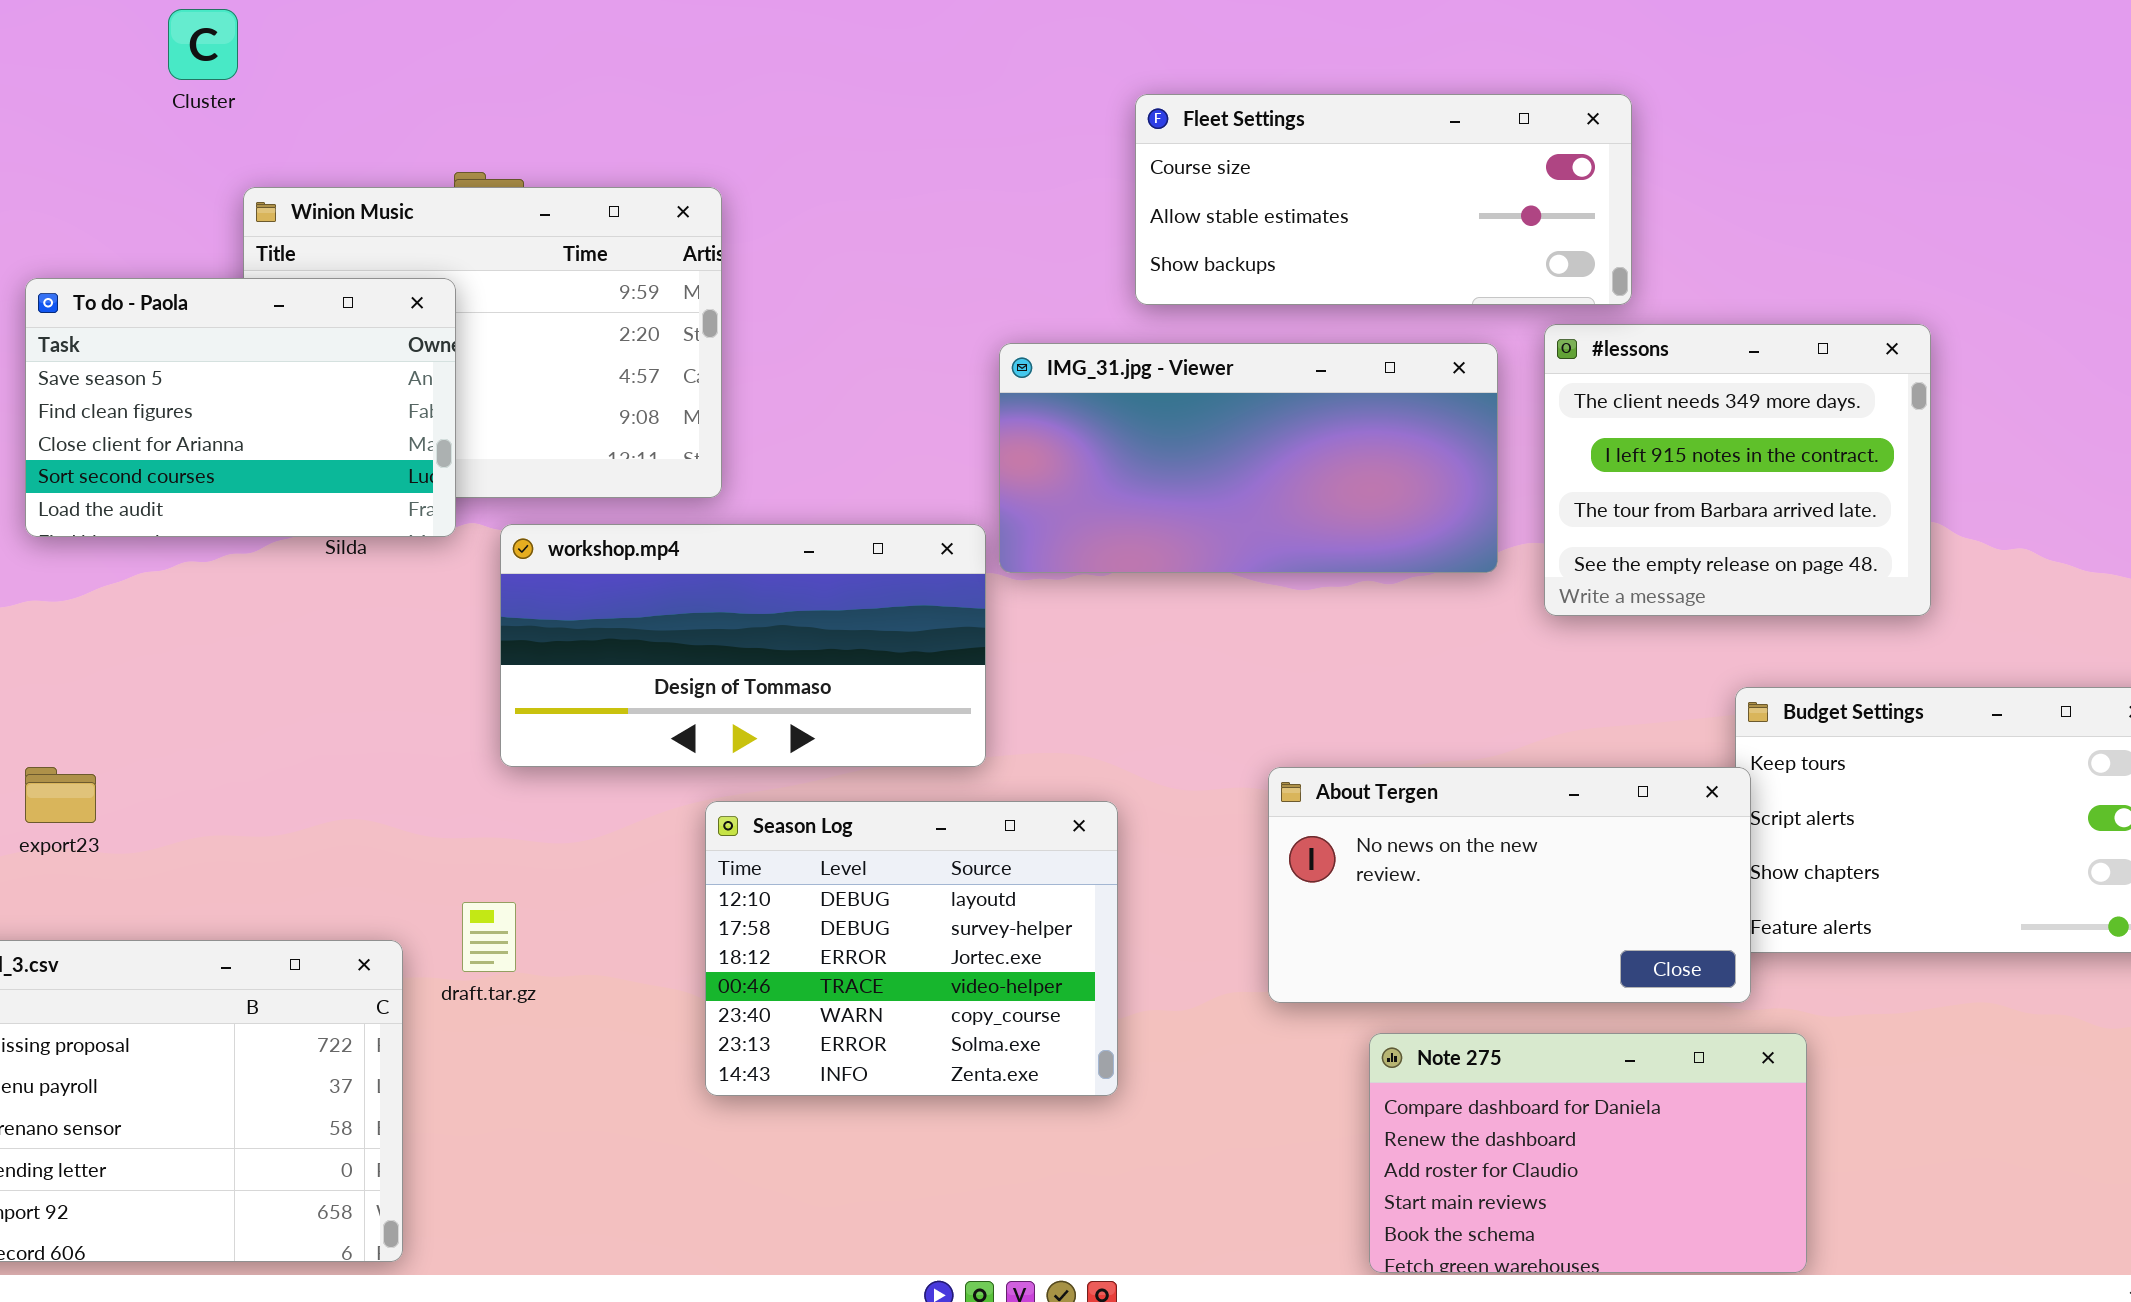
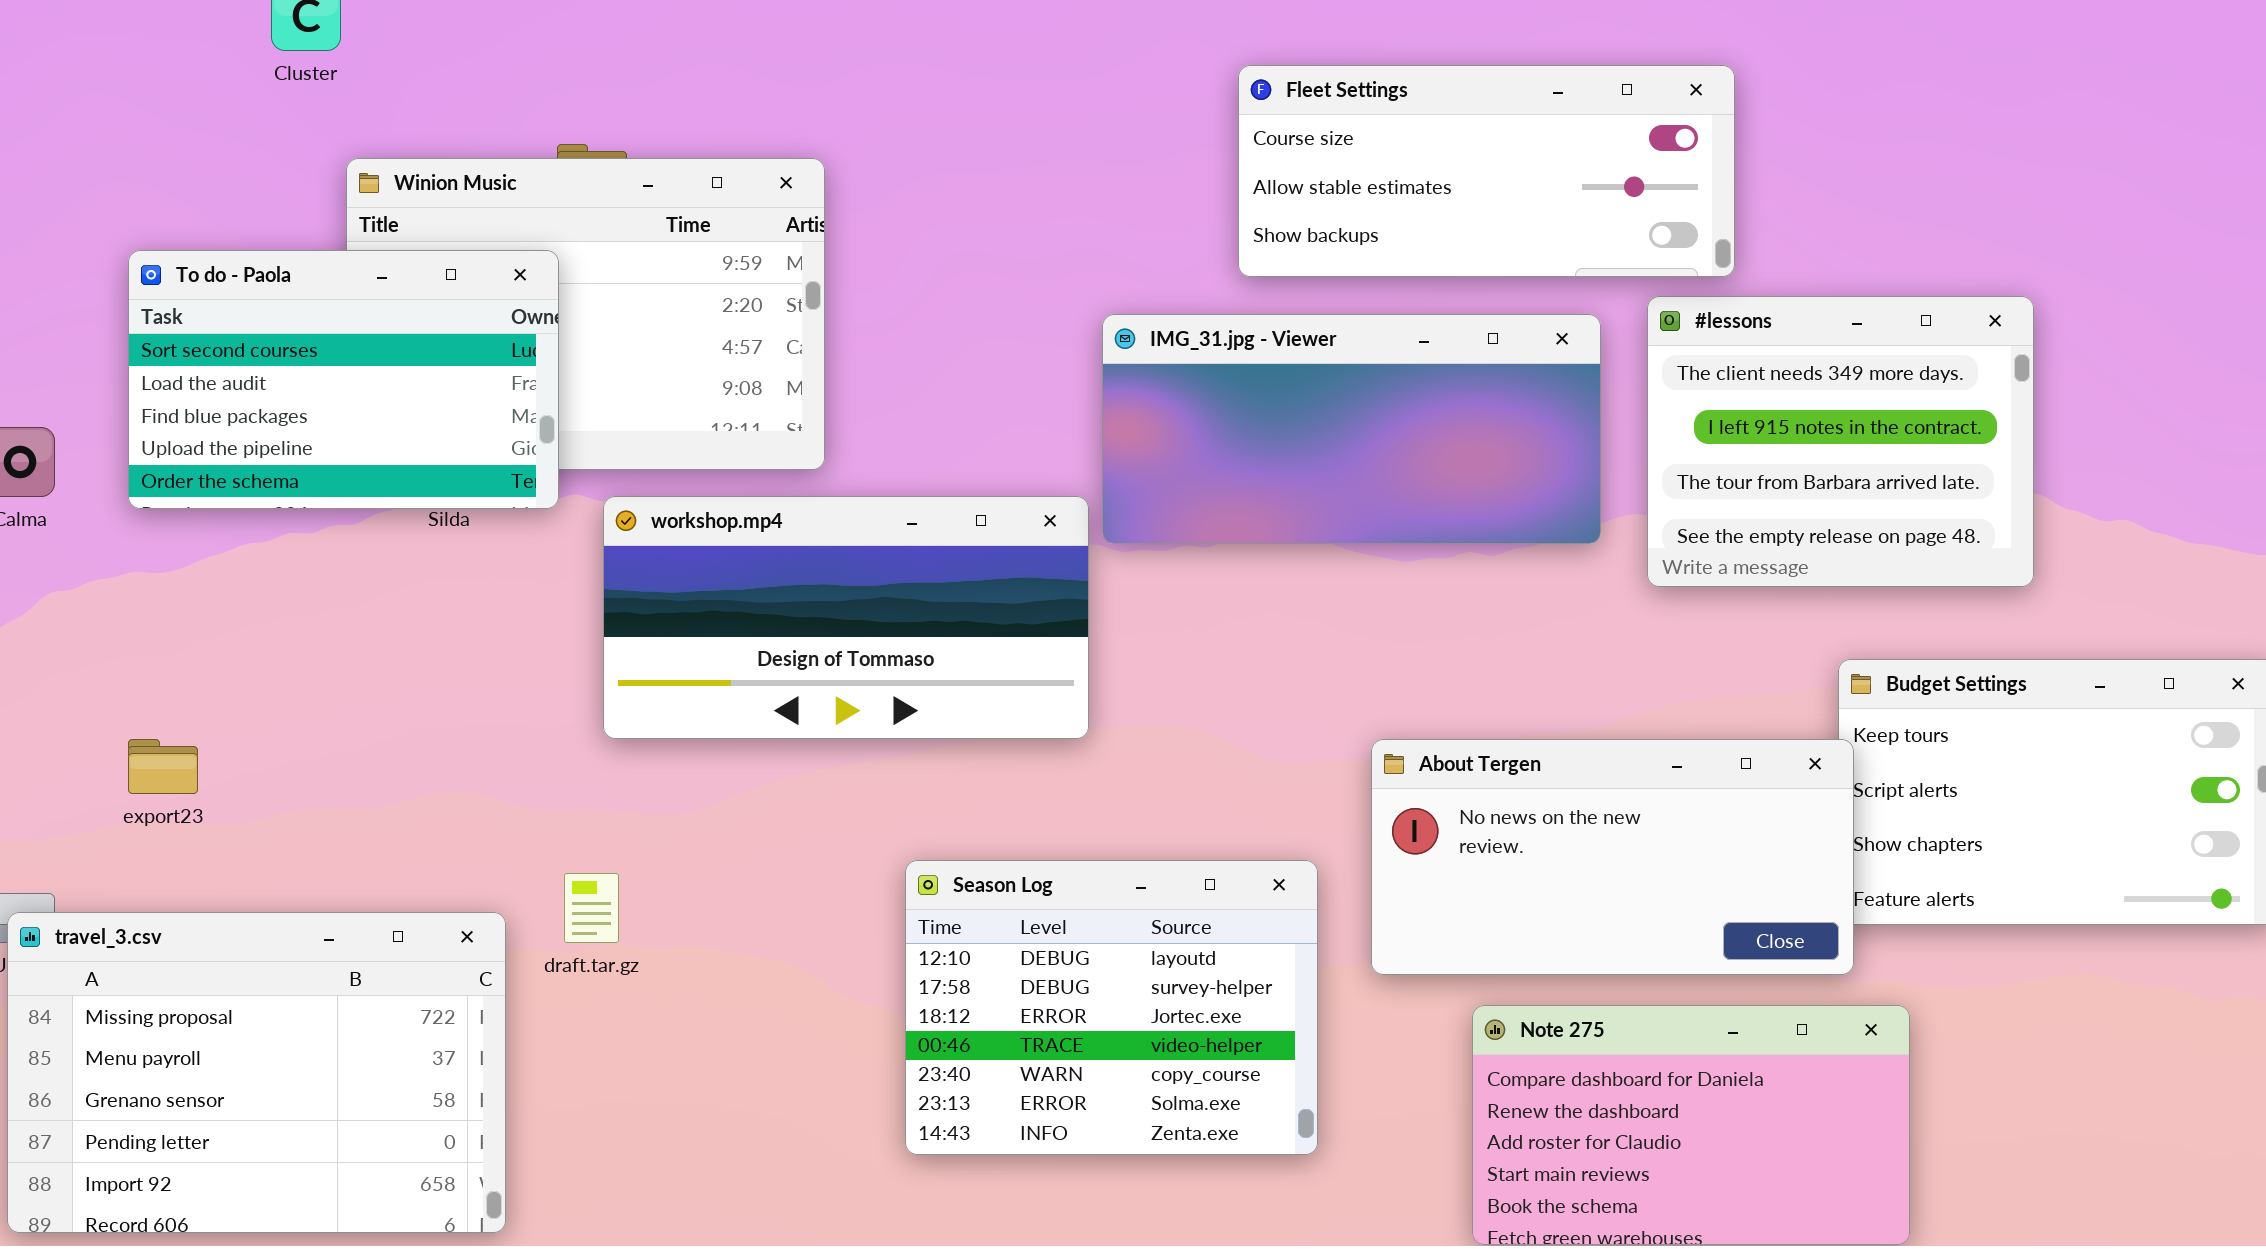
To do - Paola: [25,278,456,537] -> [128,250,559,509], scrolled down 3 rows
Season Log: [705,801,1118,1096] -> [905,860,1318,1155], moved

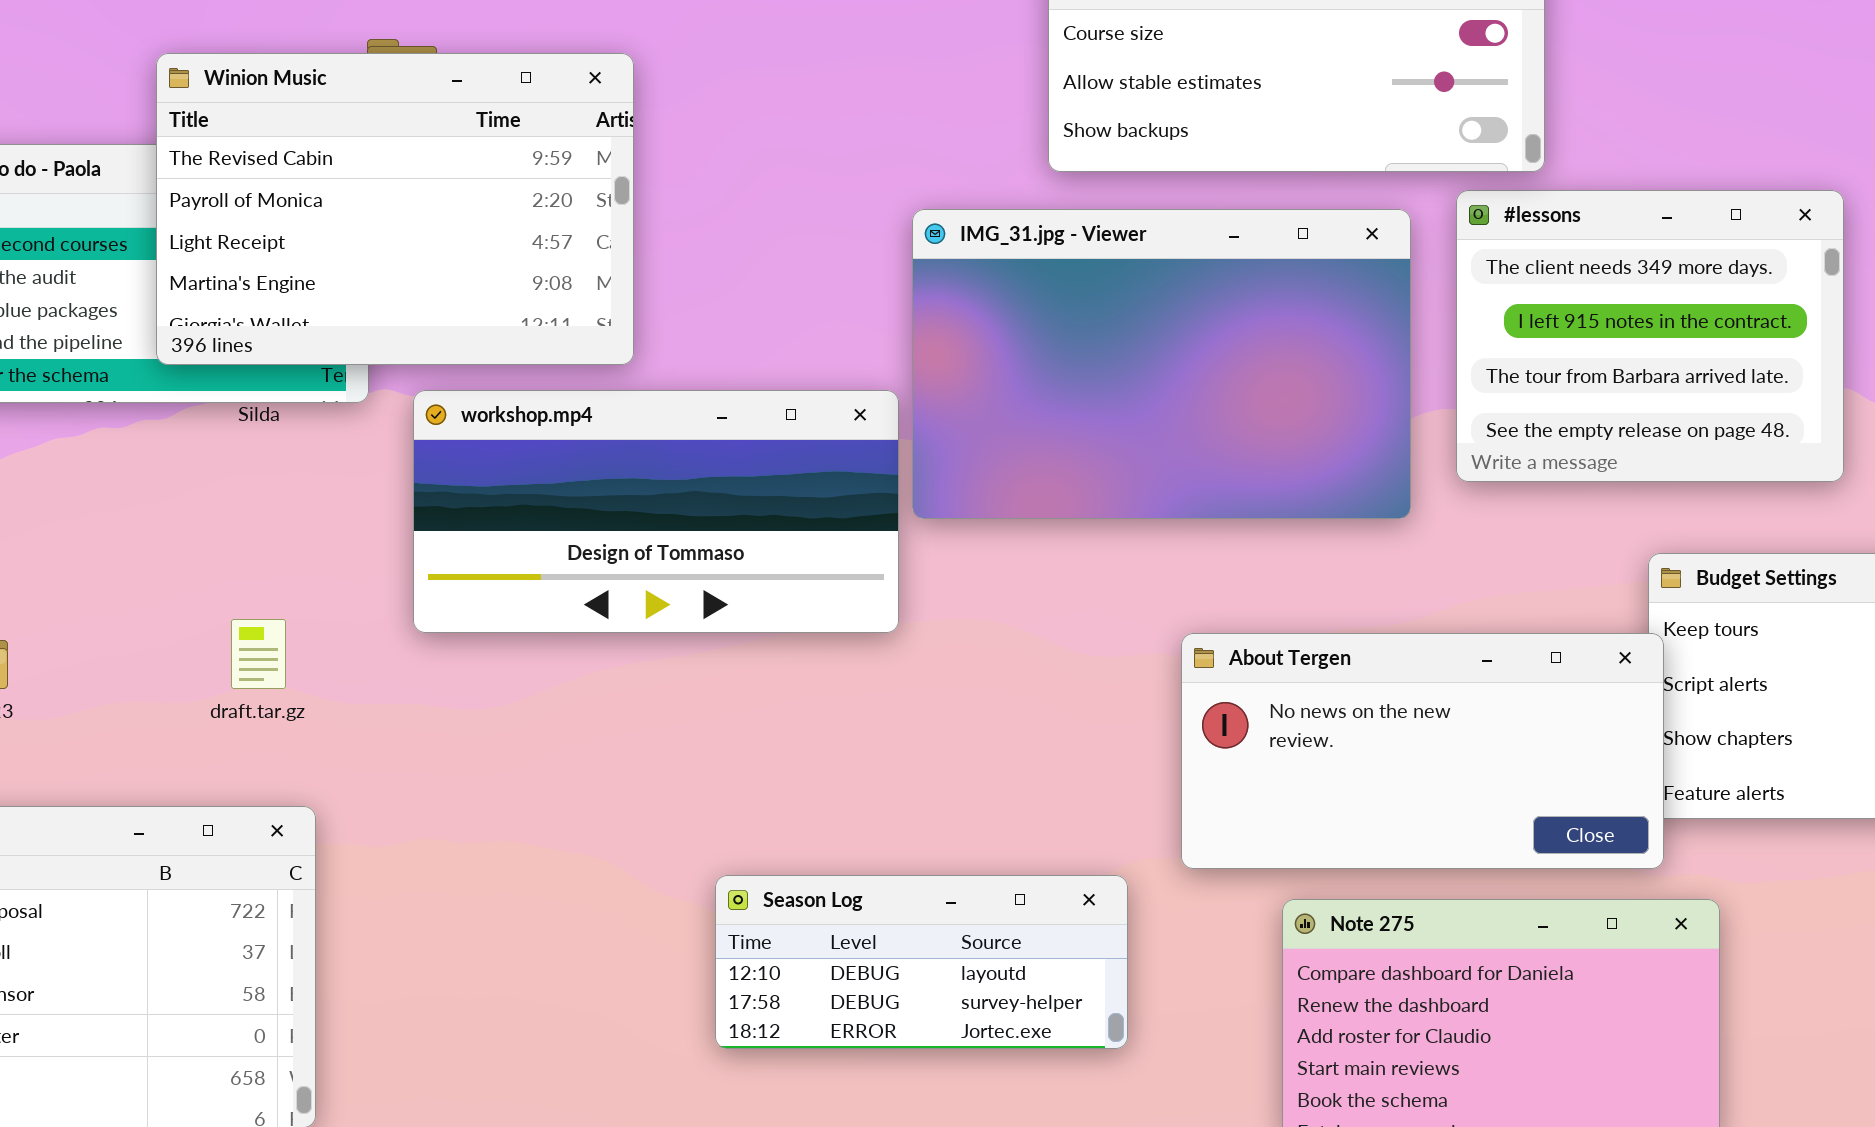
Winion Music: [346,158,825,470] -> [156,53,634,365], raised
IMG_31.jpg - Viewer: [1102,314,1601,544] -> [912,209,1411,519], resized
Season Log: [905,860,1318,1155] -> [715,875,1128,1049], resized
draft.tar.gz: [564,873,619,943] -> [231,619,286,689], moved

